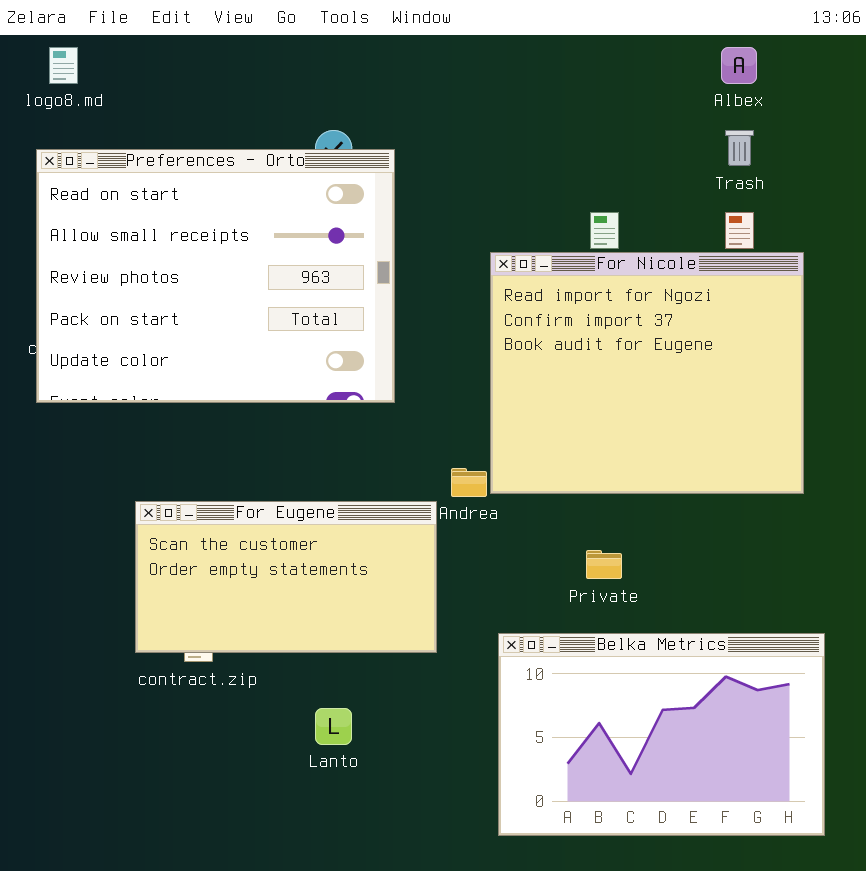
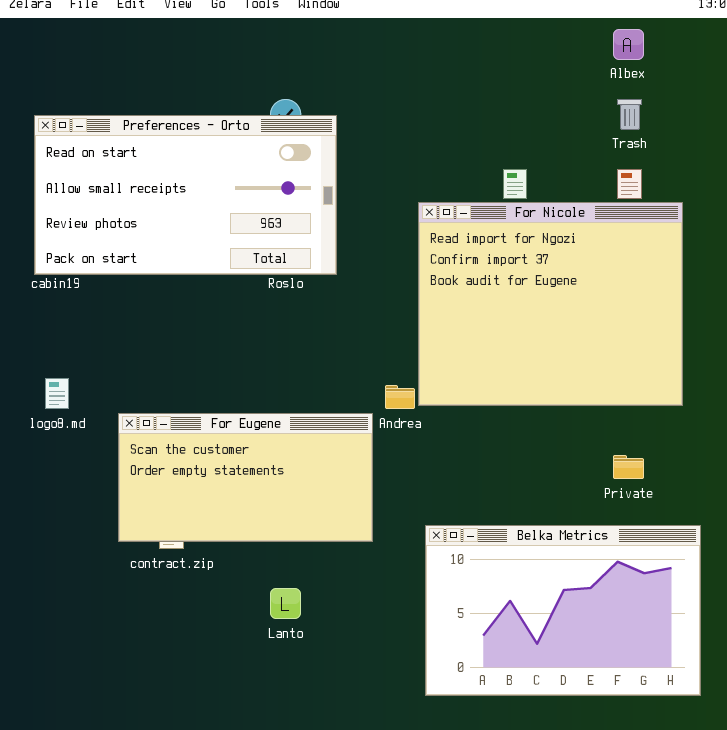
logo8.md: [49,47,78,84] -> [45,378,69,409], moved
Preferences - Orto: [36,149,395,403] -> [34,115,337,275], resized
Private: [586,550,622,579] -> [613,455,644,479], moved

